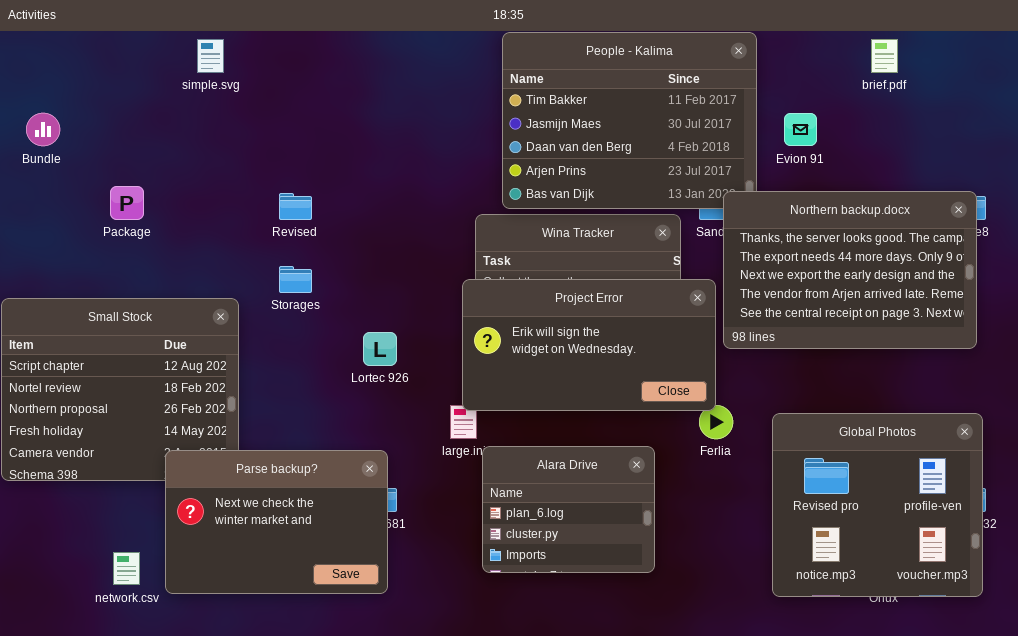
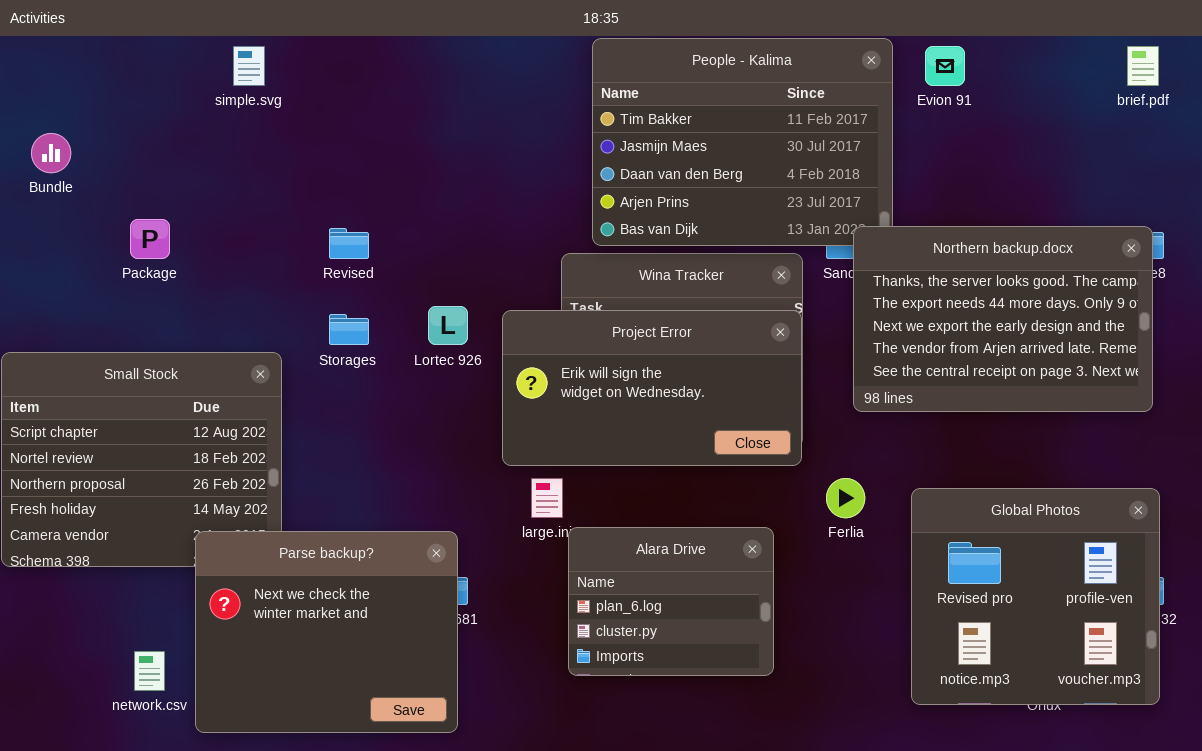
brief.pdf: [871,39,898,73] -> [1127,46,1159,86], moved
Evion 91: [784,113,817,146] -> [925,46,965,86], moved
Project Error: [462,279,716,411] -> [502,310,802,466], moved
Lortec 926: [363,332,397,366] -> [428,306,468,345], moved
Parse backup?: [165,450,388,594] -> [195,531,458,733], resized

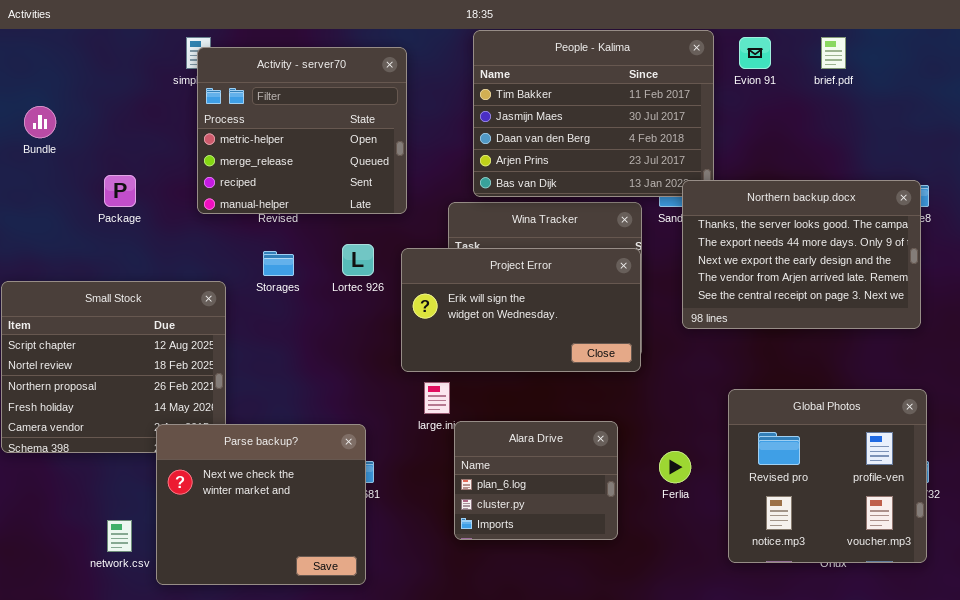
brief.pdf: [1127,46,1159,86] -> [821,37,846,69], moved
Activity - server70: none -> [197,47,407,214], opened
Ferlia: [826,478,865,518] -> [659,451,691,483], moved

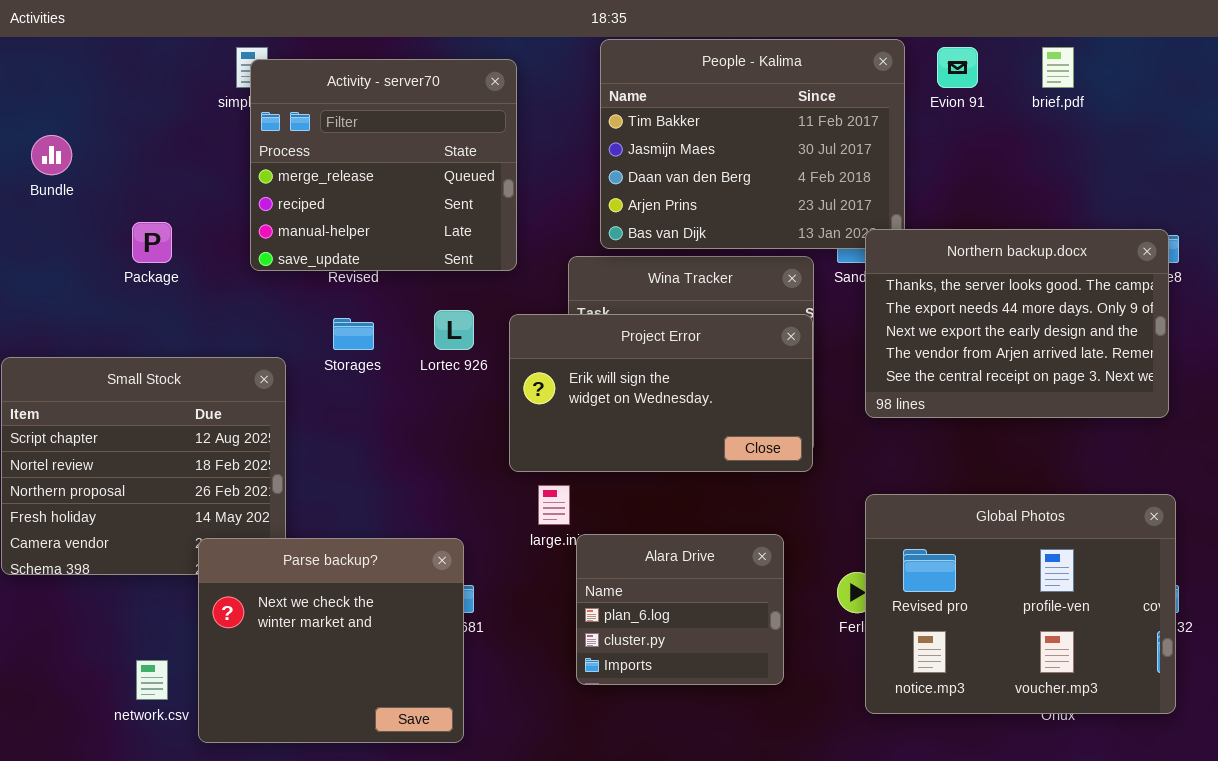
Activity - server70: [197,47,407,214] -> [250,59,517,271], scrolled down 1 row
Global Photos: [728,389,927,563] -> [865,494,1176,714], resized

